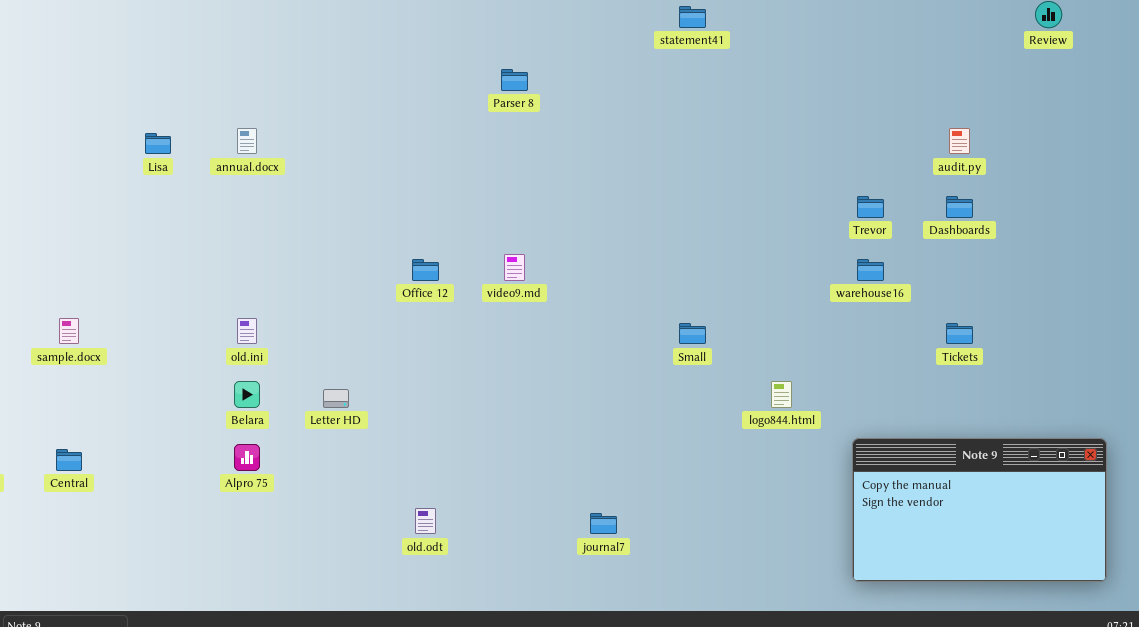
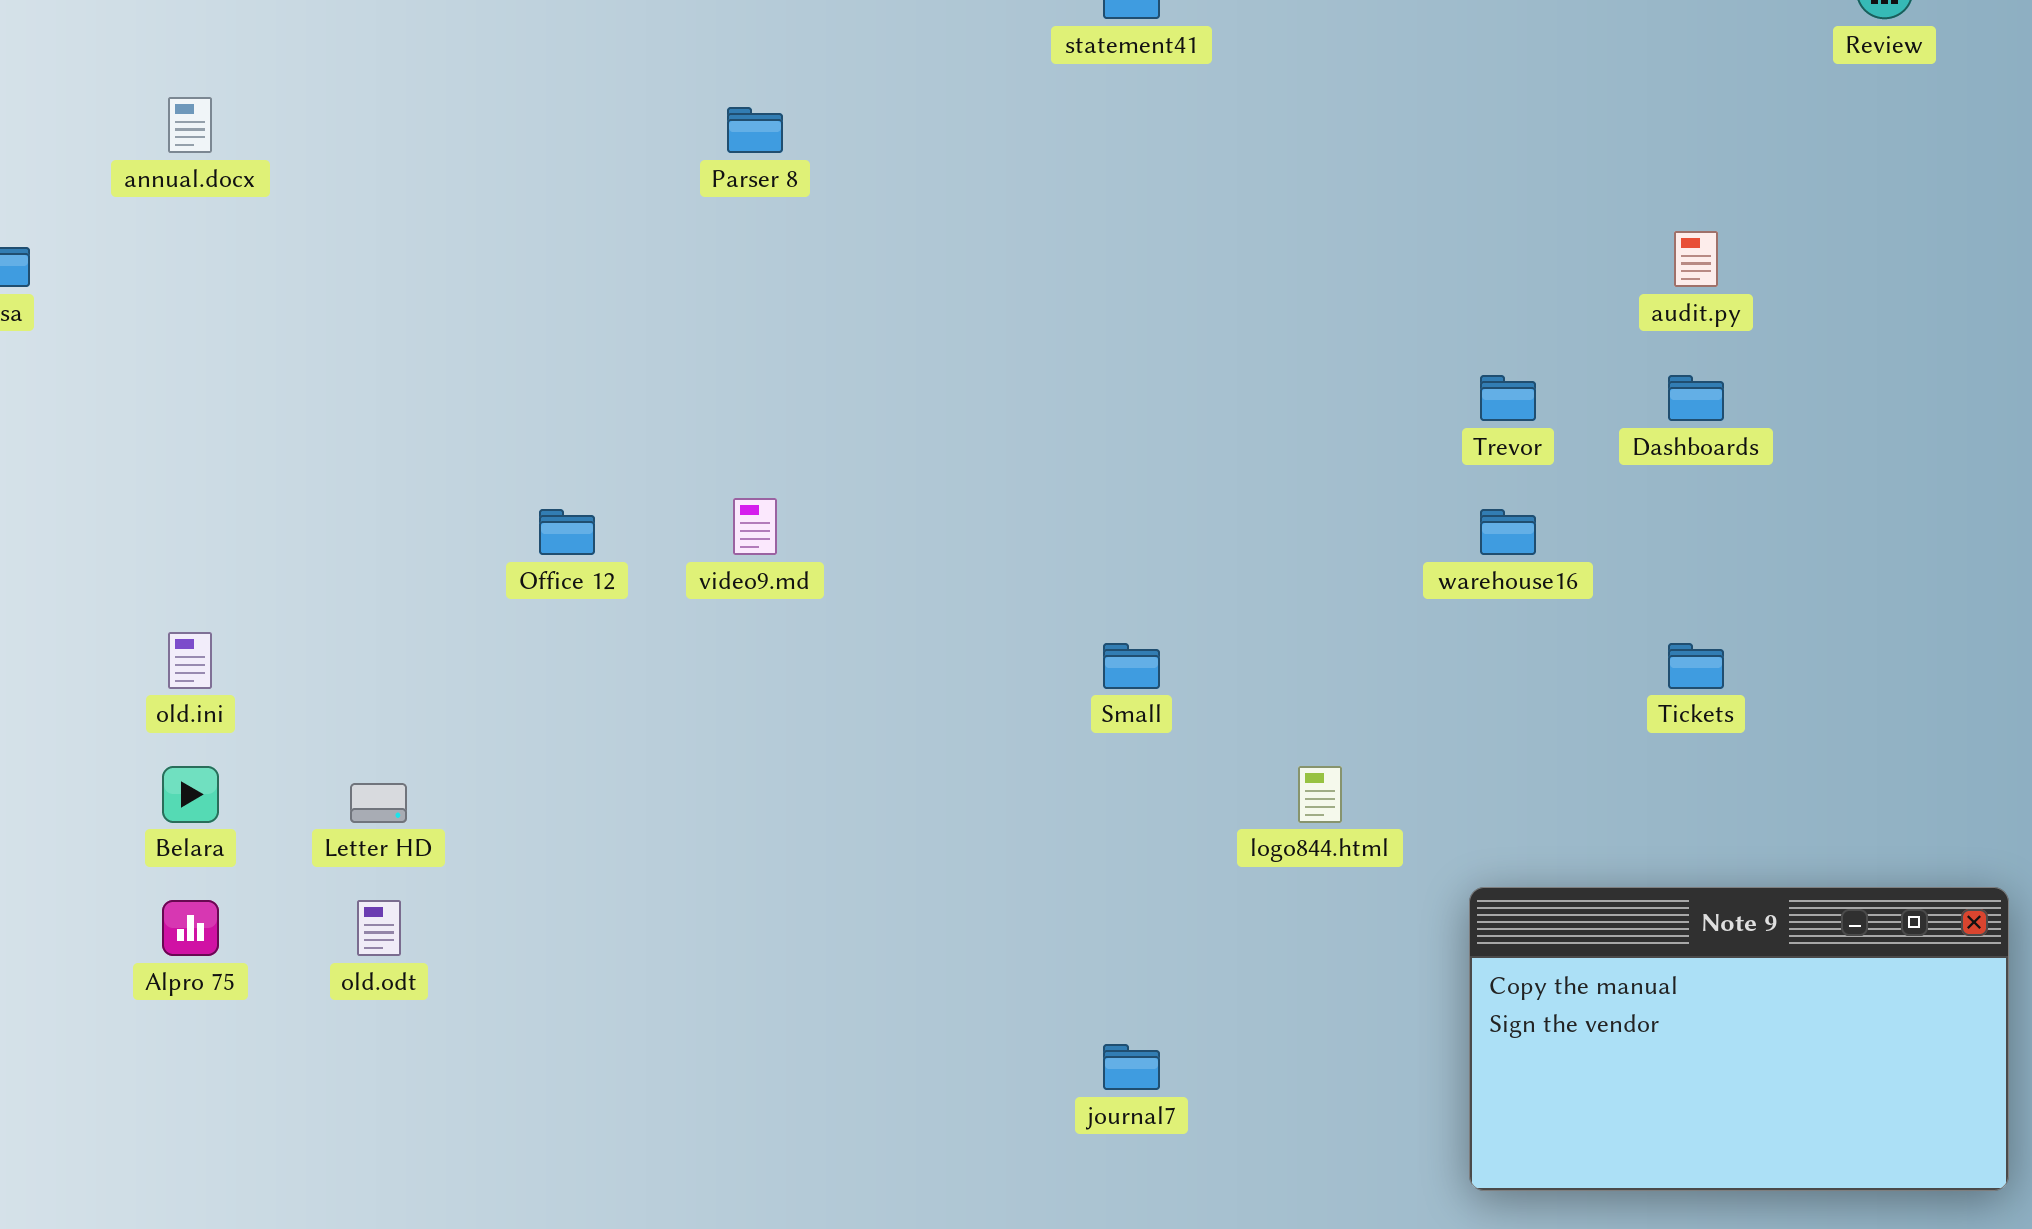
annual.docx: [237,128,257,154] -> [168,97,212,153], moved
old.odt: [415,508,436,534] -> [357,900,401,956], moved
journal7: [590,513,617,534] -> [1103,1044,1160,1090], moved

